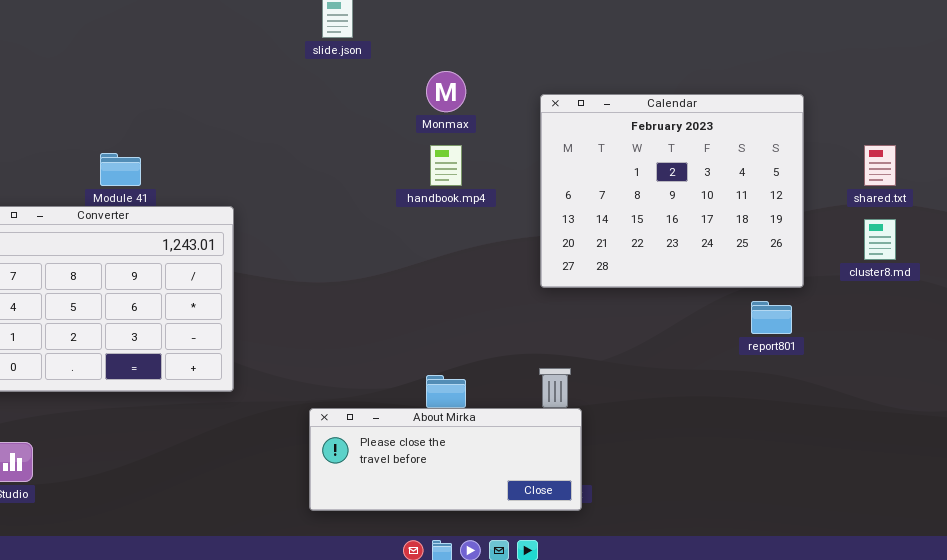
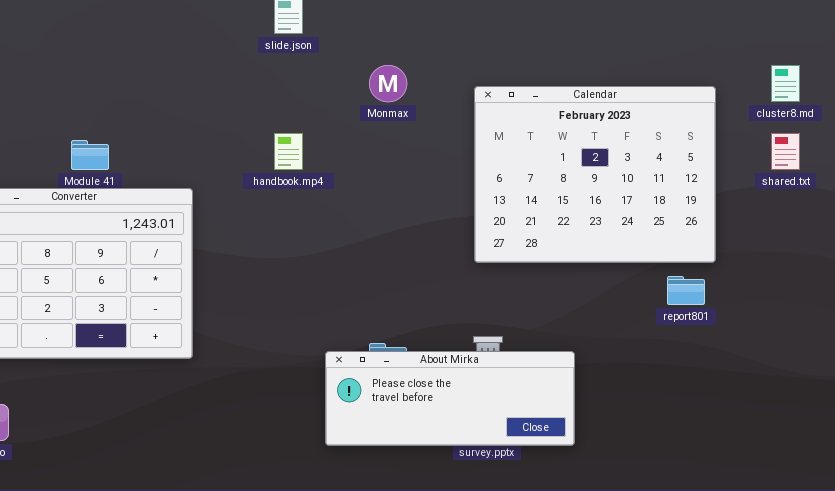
handbook.mp4: [430,145,462,186] -> [274,133,303,170], moved
cluster8.md: [864,219,896,260] -> [771,65,800,102], moved
About Mirka: [309,408,582,511] -> [325,351,575,446], moved

